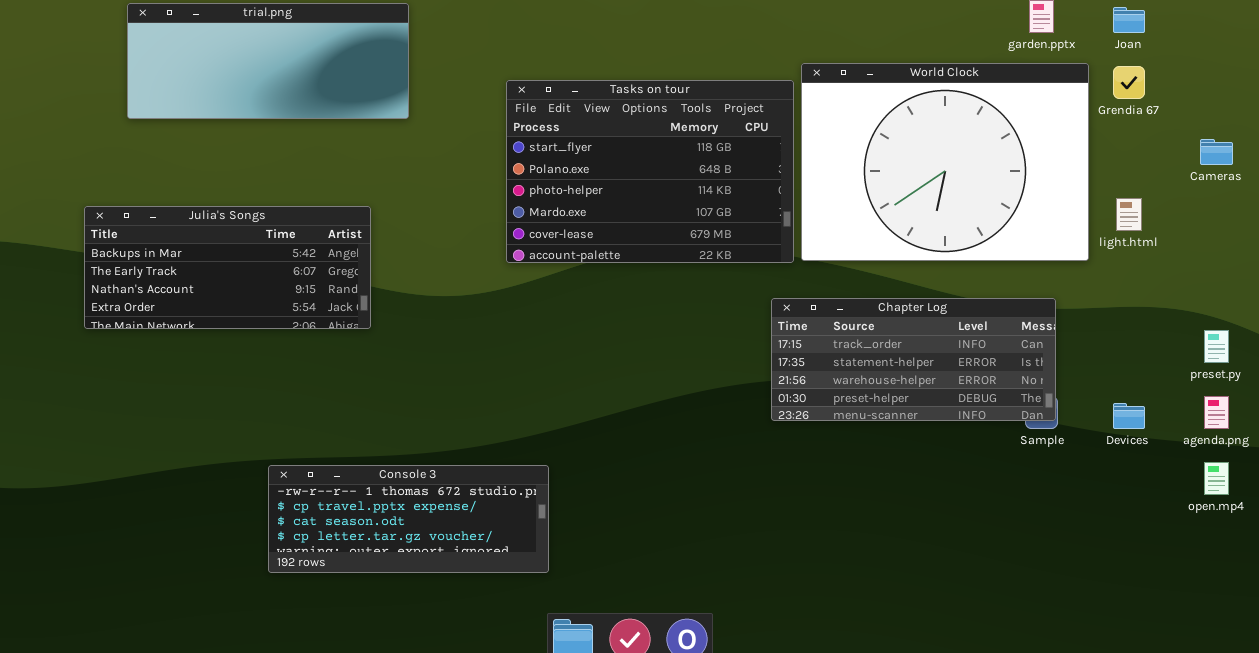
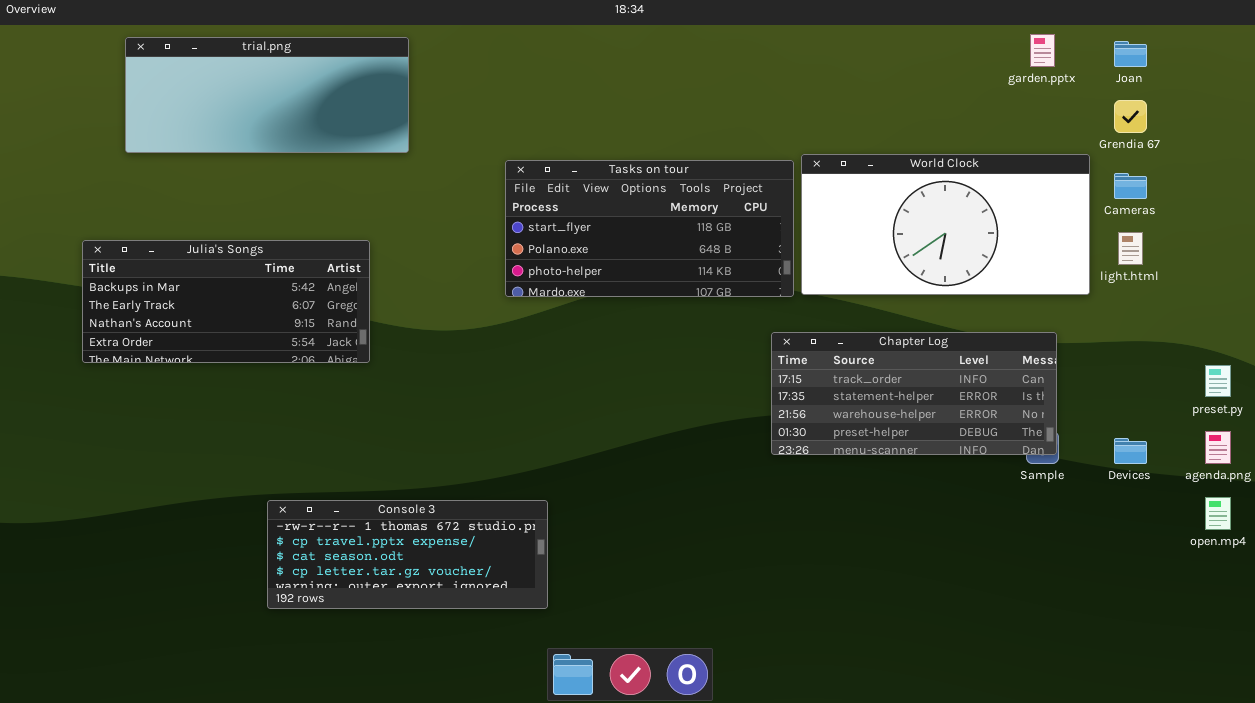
World Clock: [801,63,1089,261] -> [801,154,1090,295], resized
Tasks on tour: [506,80,794,263] -> [505,160,794,297], resized
Cameras: [1200,139,1233,165] -> [1114,173,1147,199], moved

